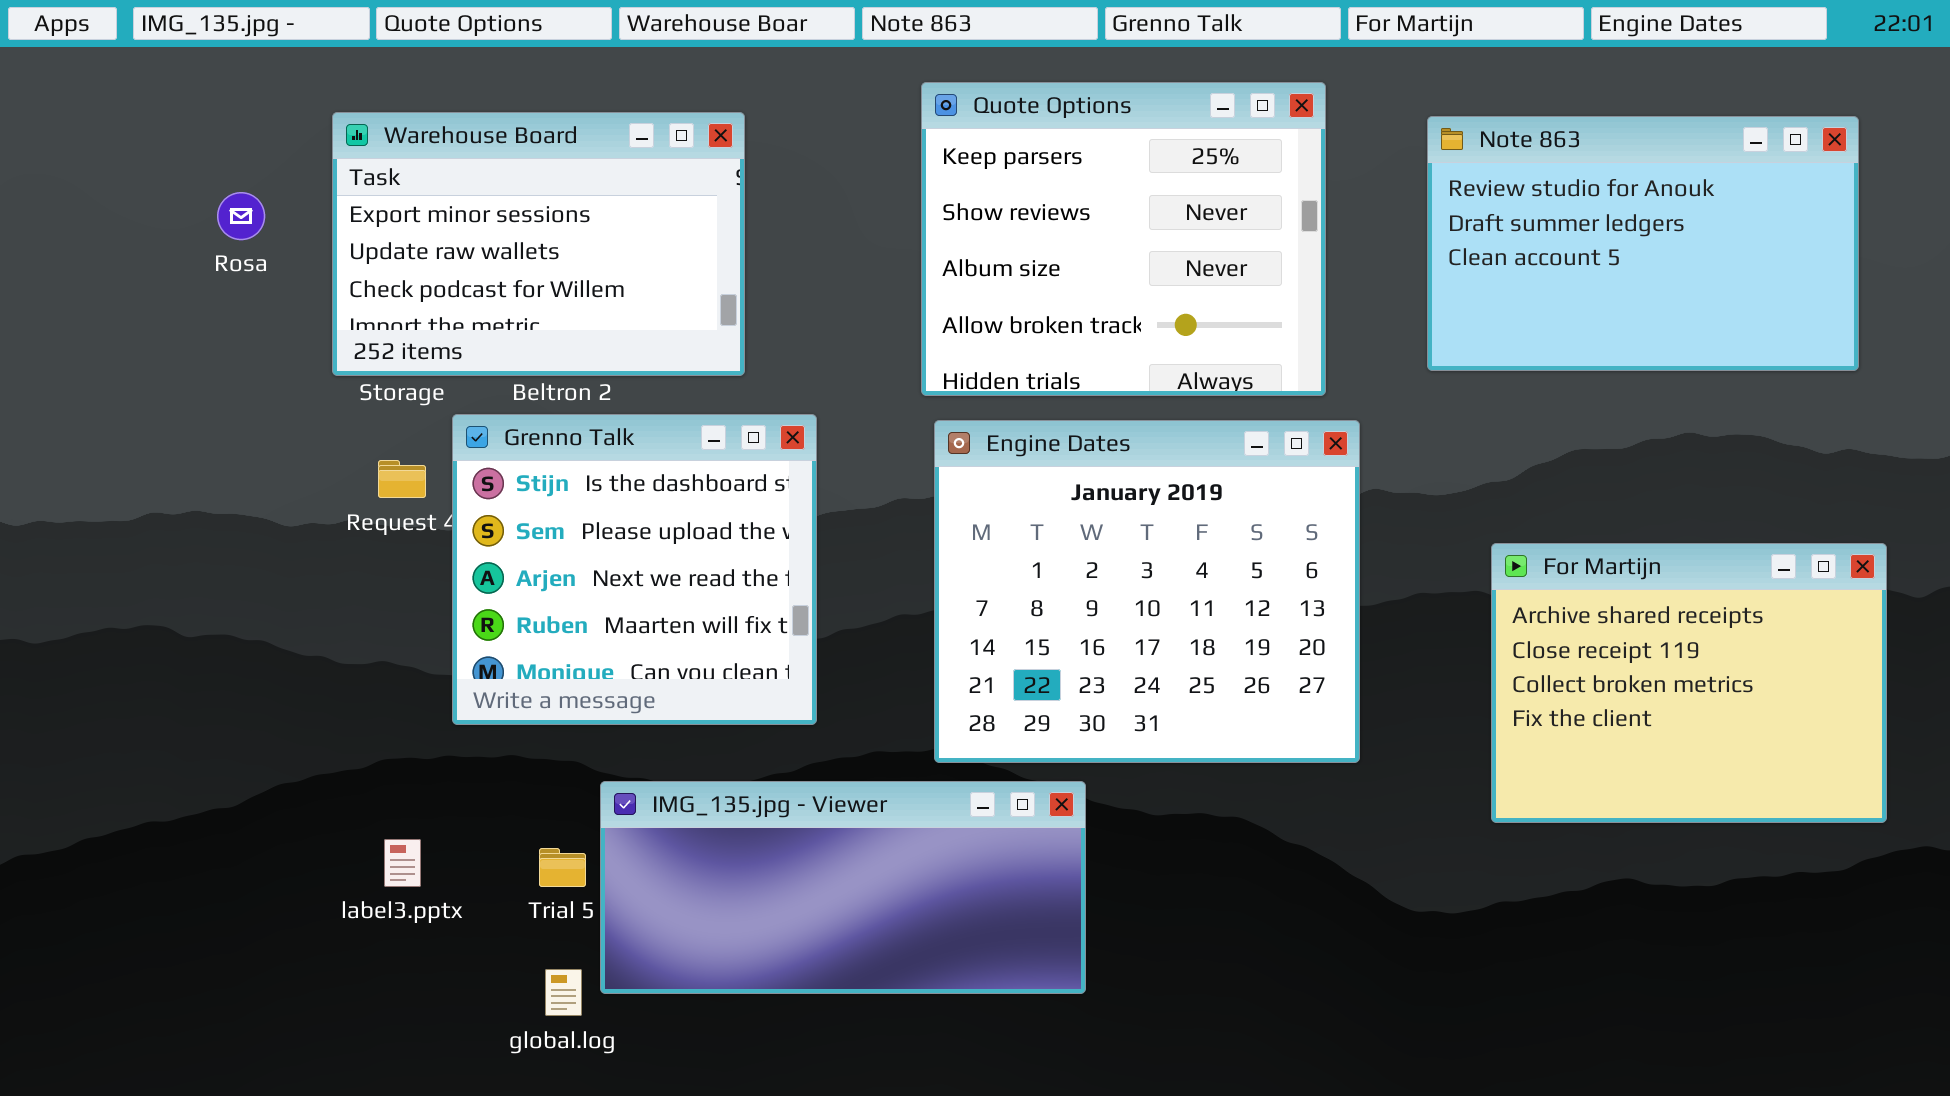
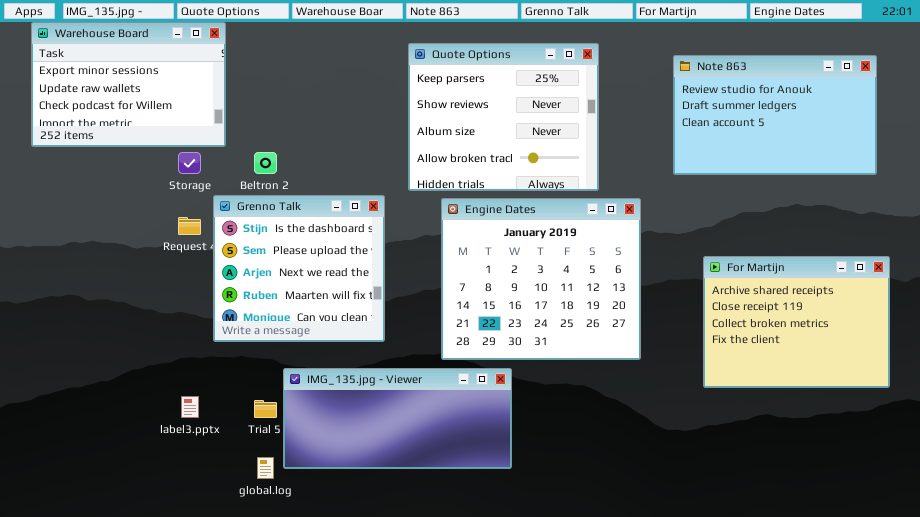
Quote Options: [921,82,1326,396] -> [408,43,599,191], moved
Warehouse Board: [332,112,745,376] -> [31,22,226,147], moved

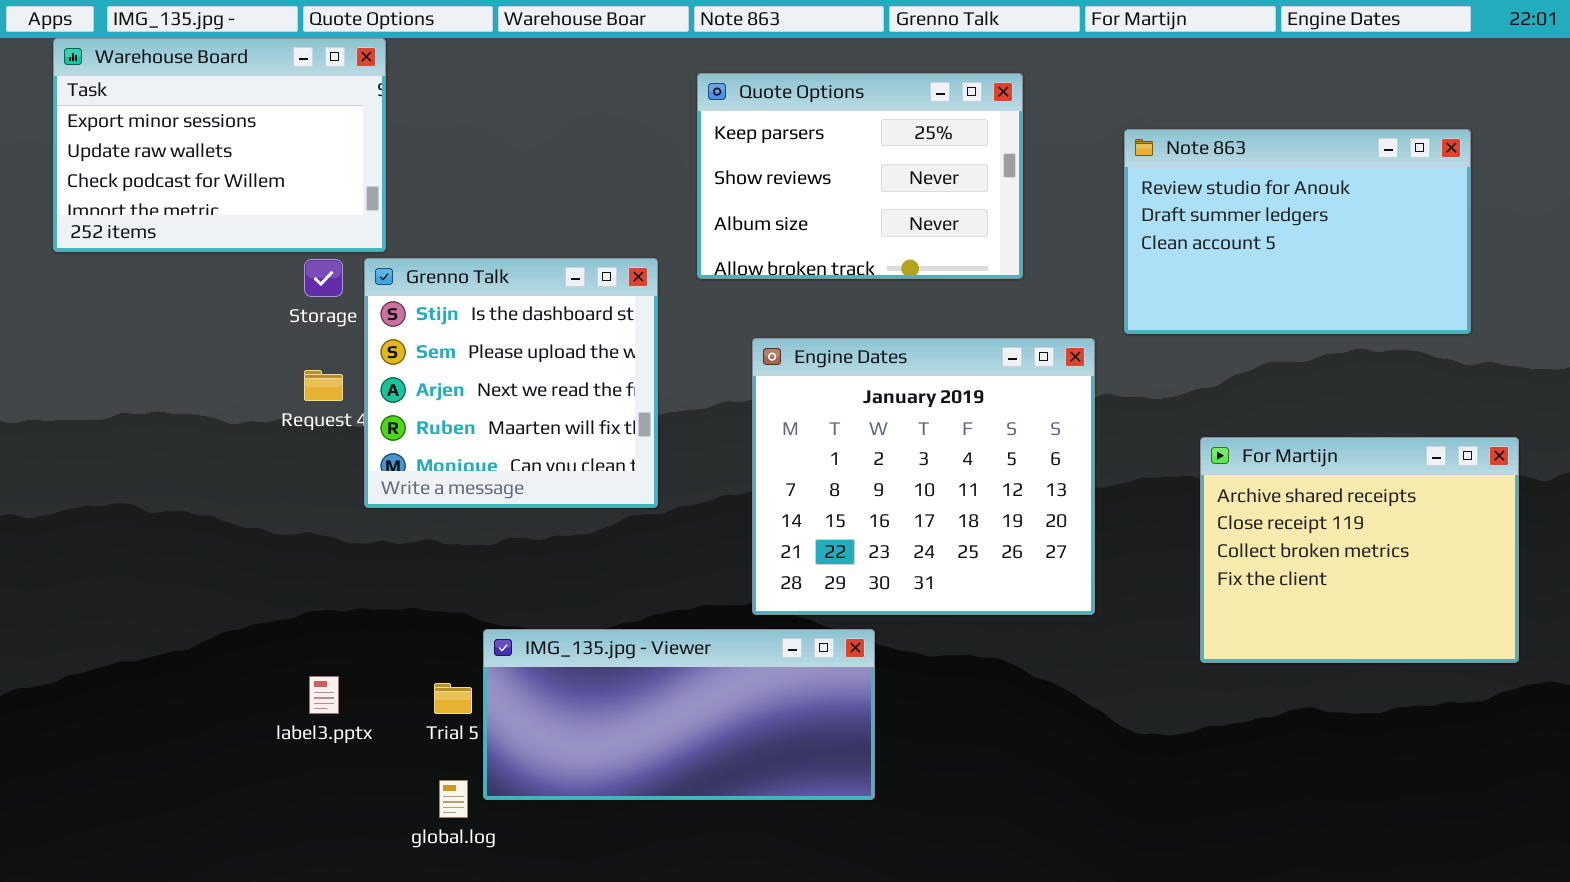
Quote Options: [408,43,599,191] -> [697,73,1023,279], resized
Note 863: [673,55,877,175] -> [1124,129,1471,334], moved
Grenno Talk: [213,195,385,342] -> [364,258,658,508], moved

